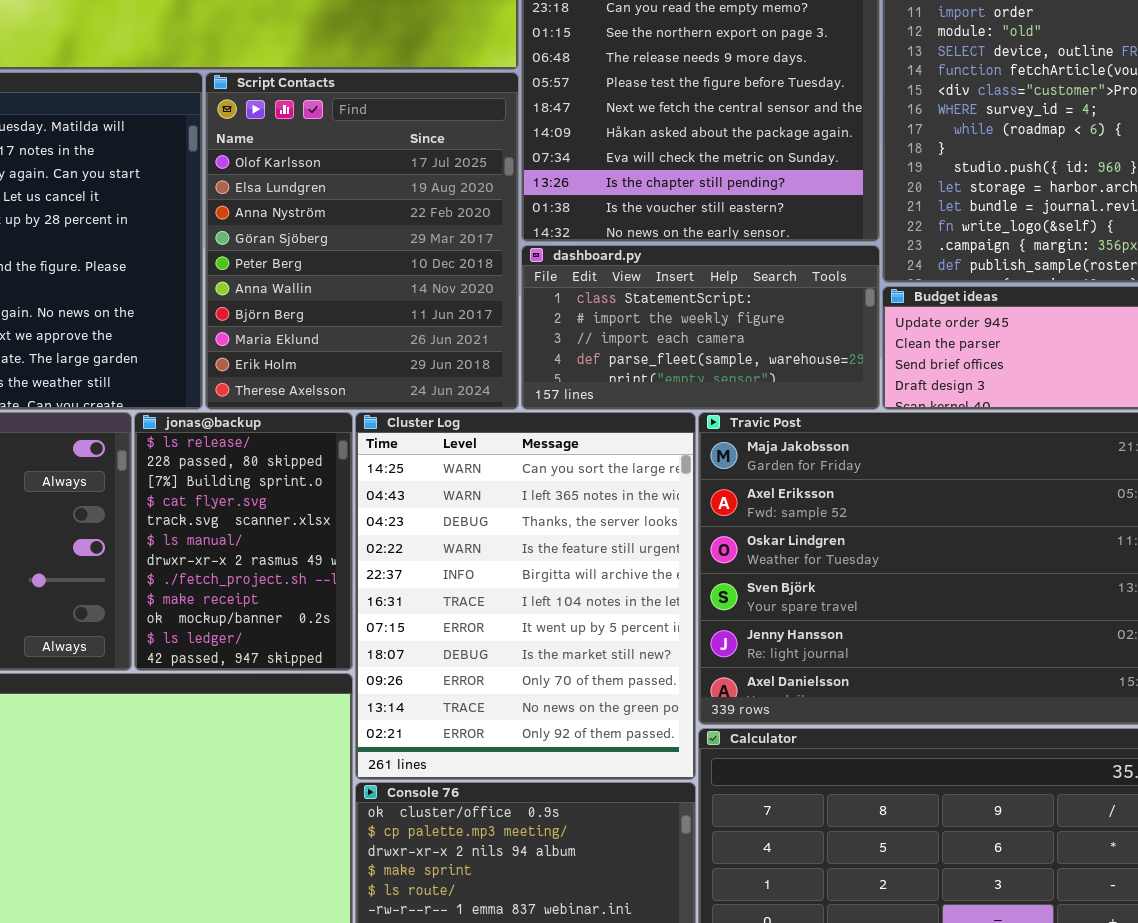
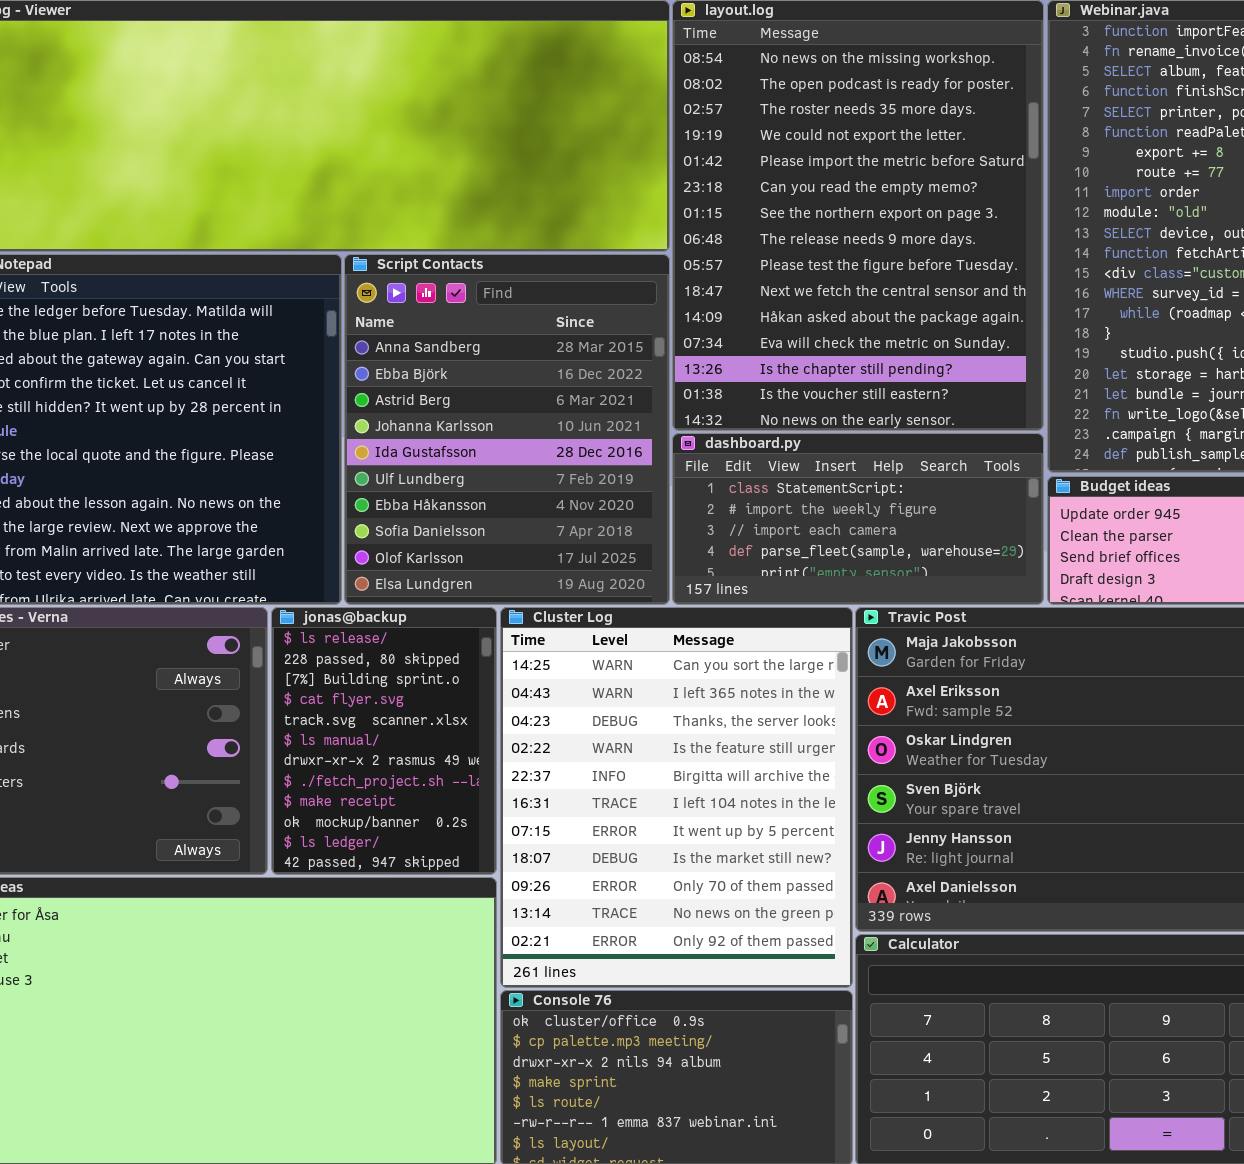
Script Contacts: [205,72,519,410] -> [344,254,670,605], scrolled up 8 rows

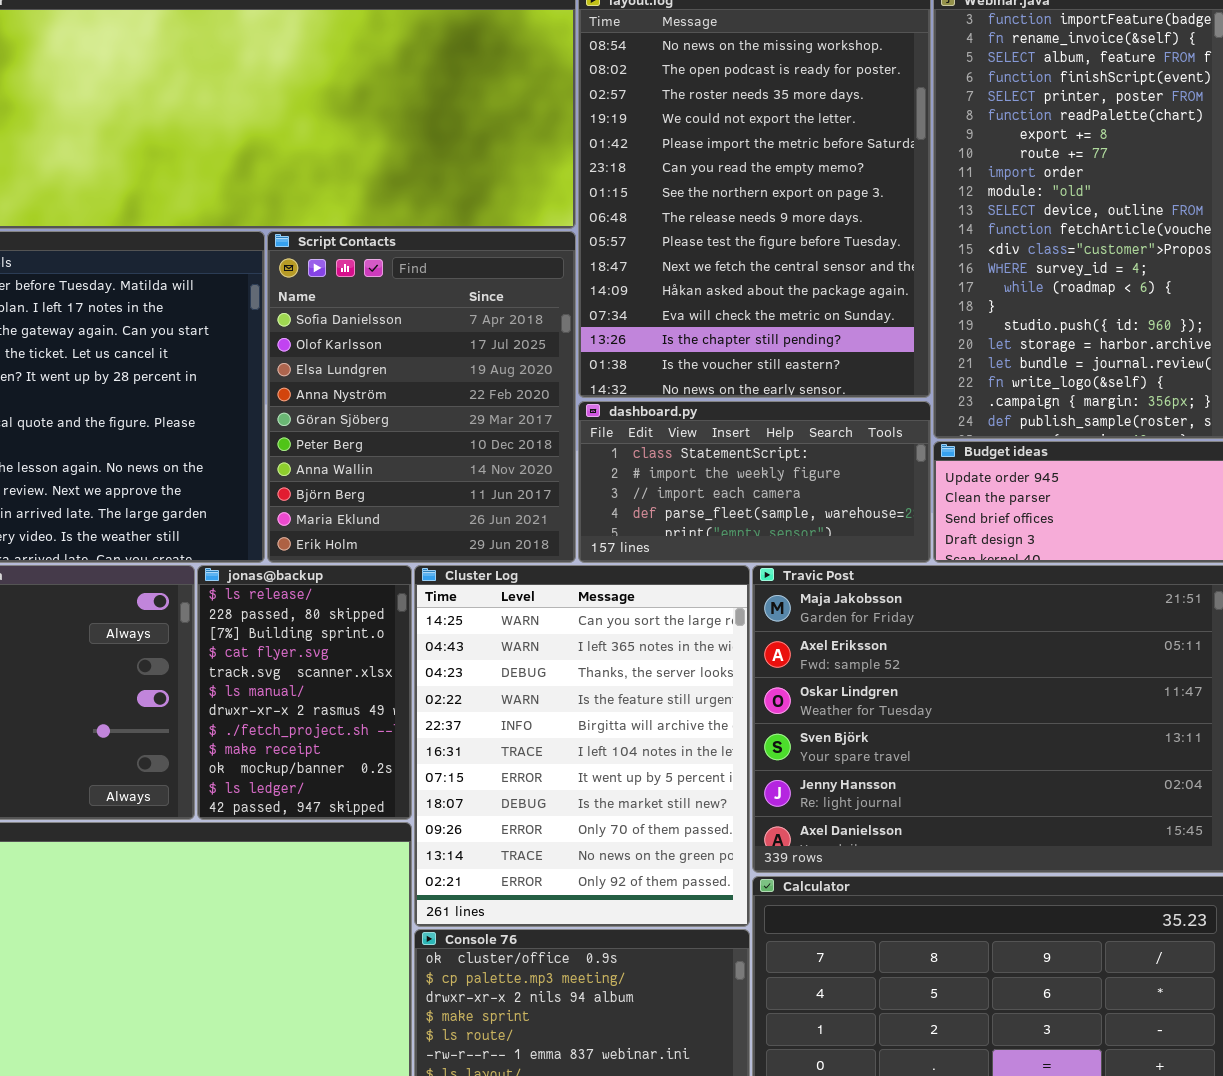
Script Contacts: [344,254,670,605] -> [267,231,576,563], scrolled down 7 rows

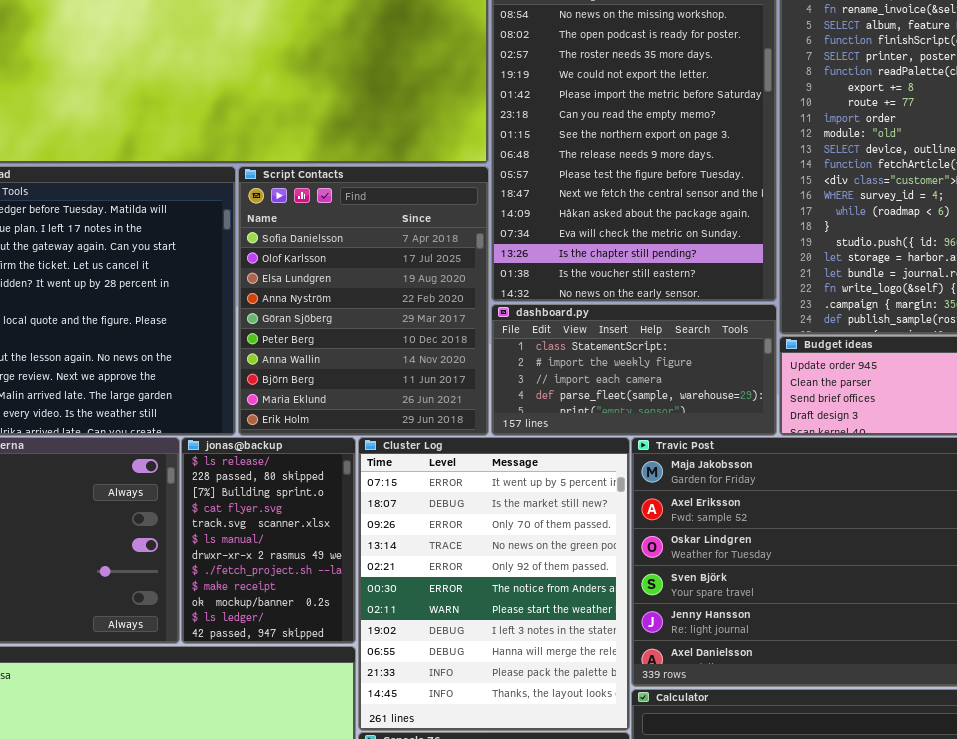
Cluster Log: [414,565,750,927] -> [358,437,630,731], scrolled down 6 rows

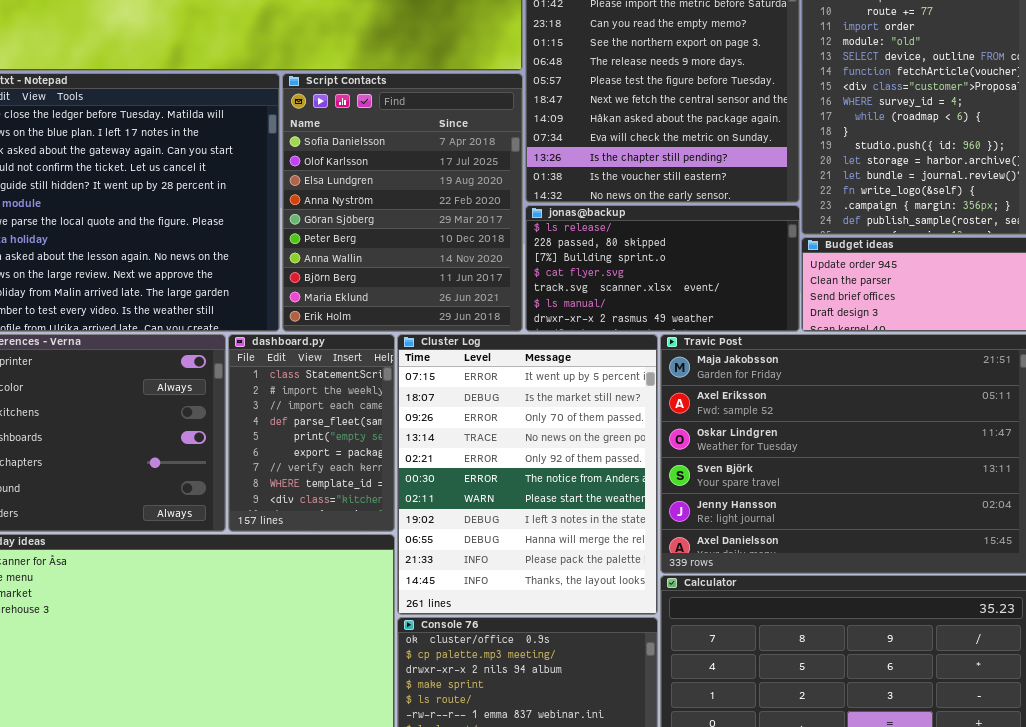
dashboard.py: [491,304,777,436] -> [228,334,395,532], moved, resized
jonas@backup: [181,437,356,644] -> [525,205,800,332], moved, resized

